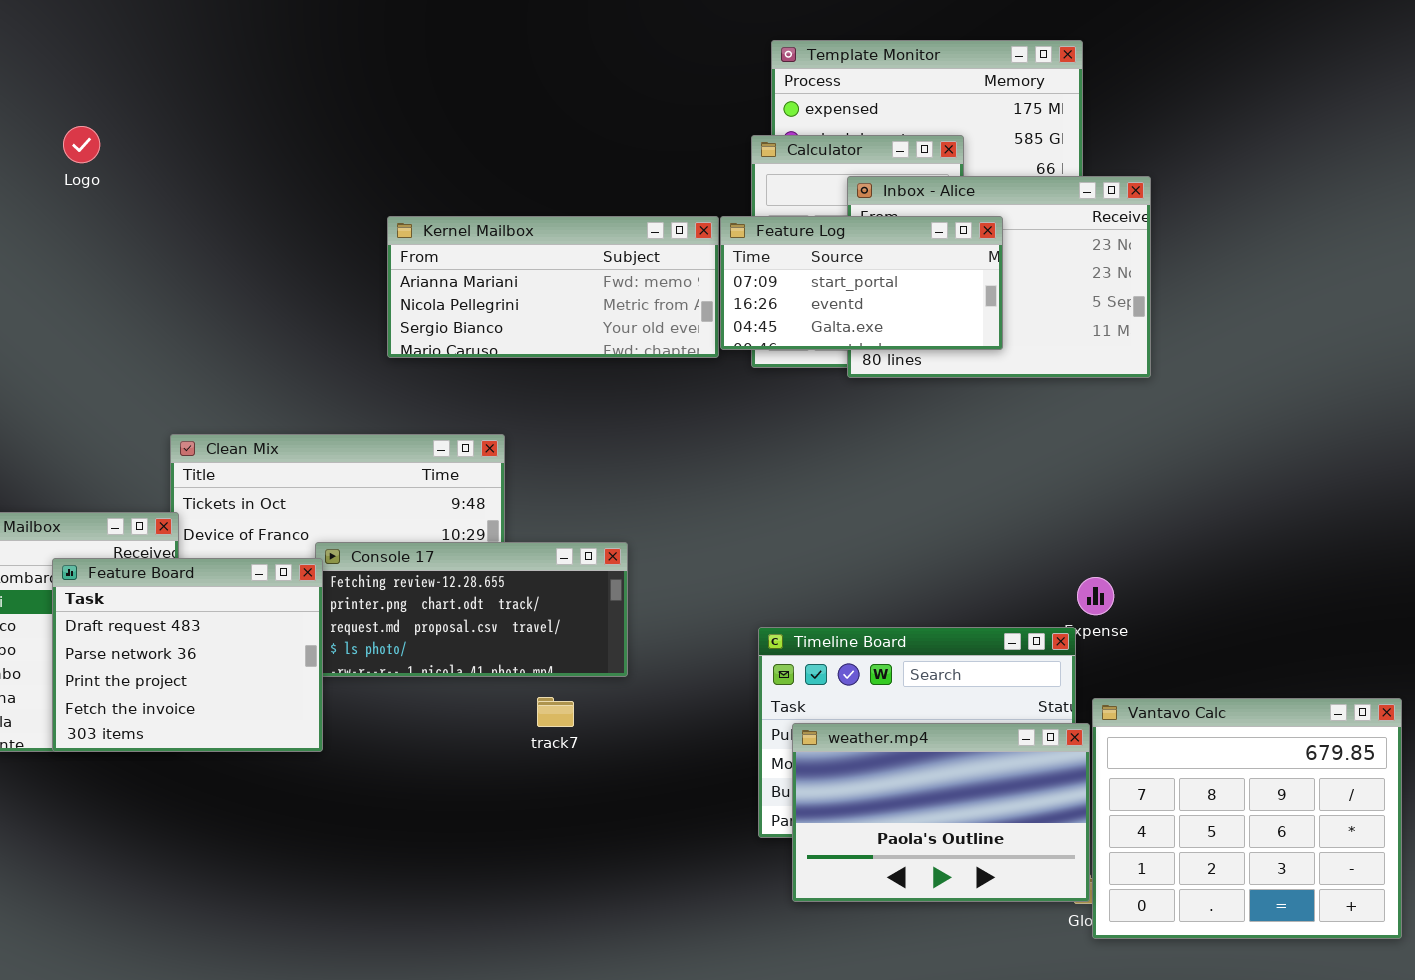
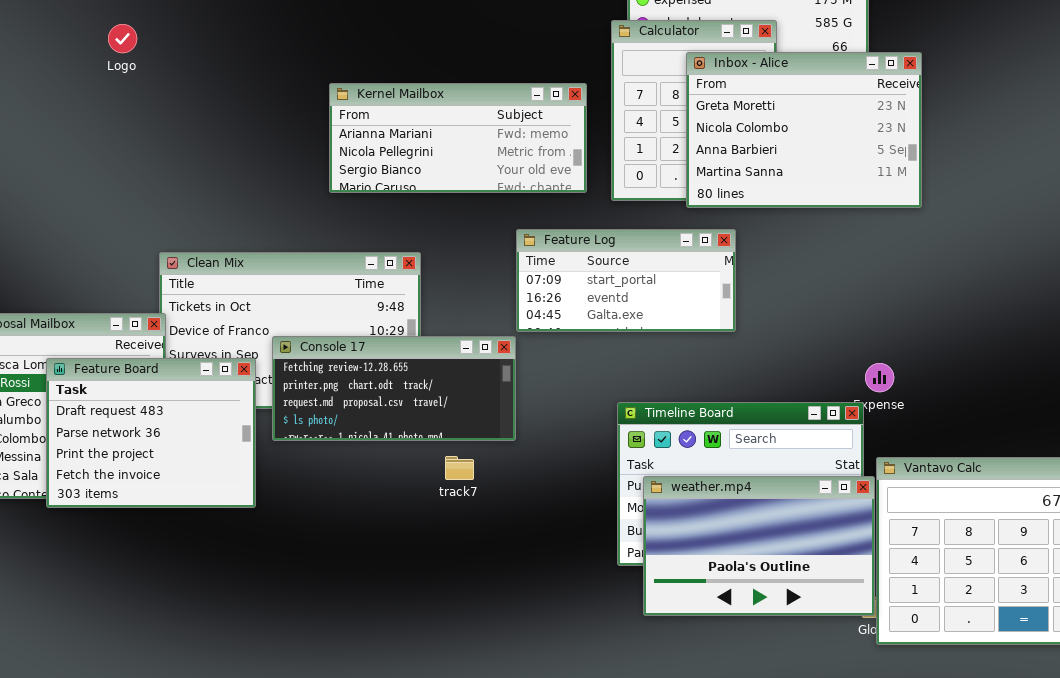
Logo: [63,126,100,163] -> [108,24,137,53], moved
Feature Log: [720,216,1003,350] -> [516,229,736,332], moved
Feature Board: [52,558,323,752] -> [46,358,256,508], moved

